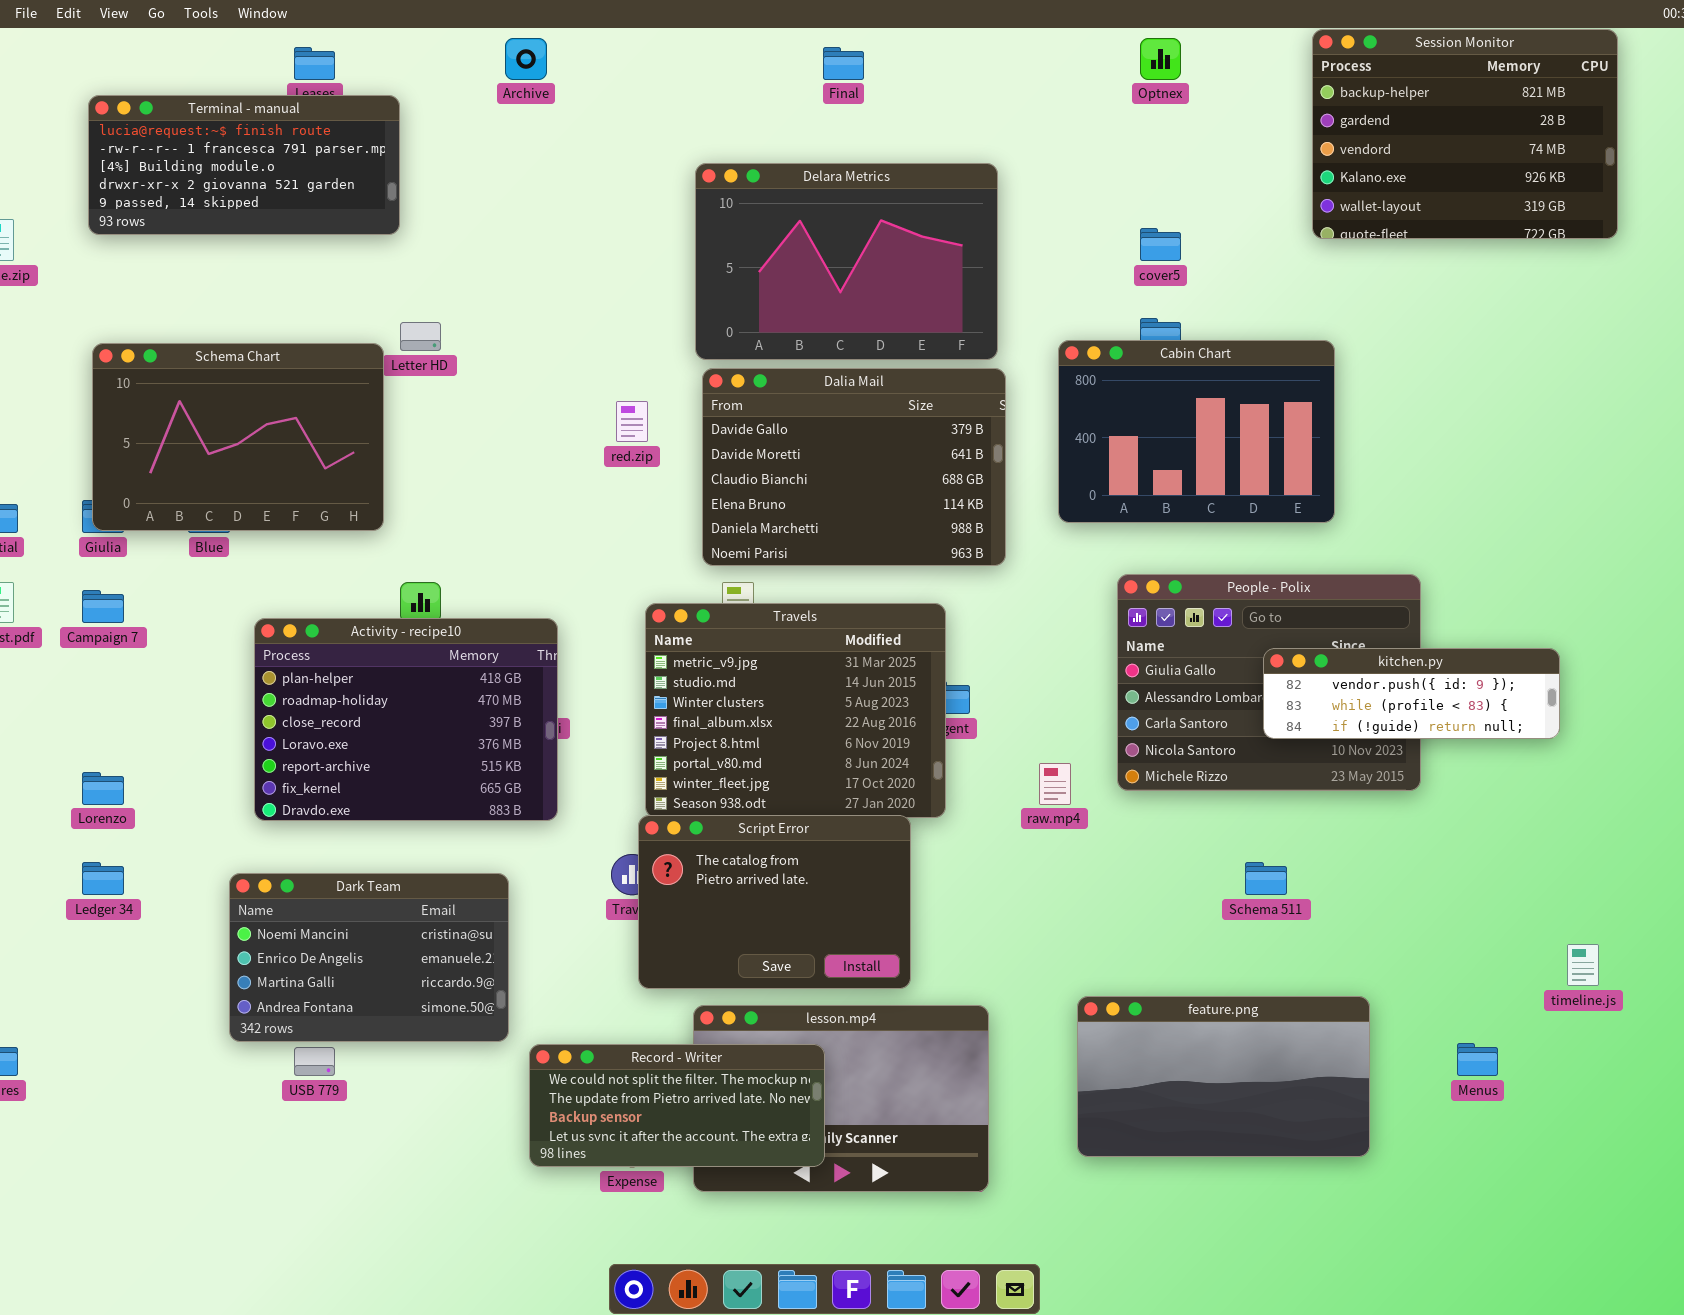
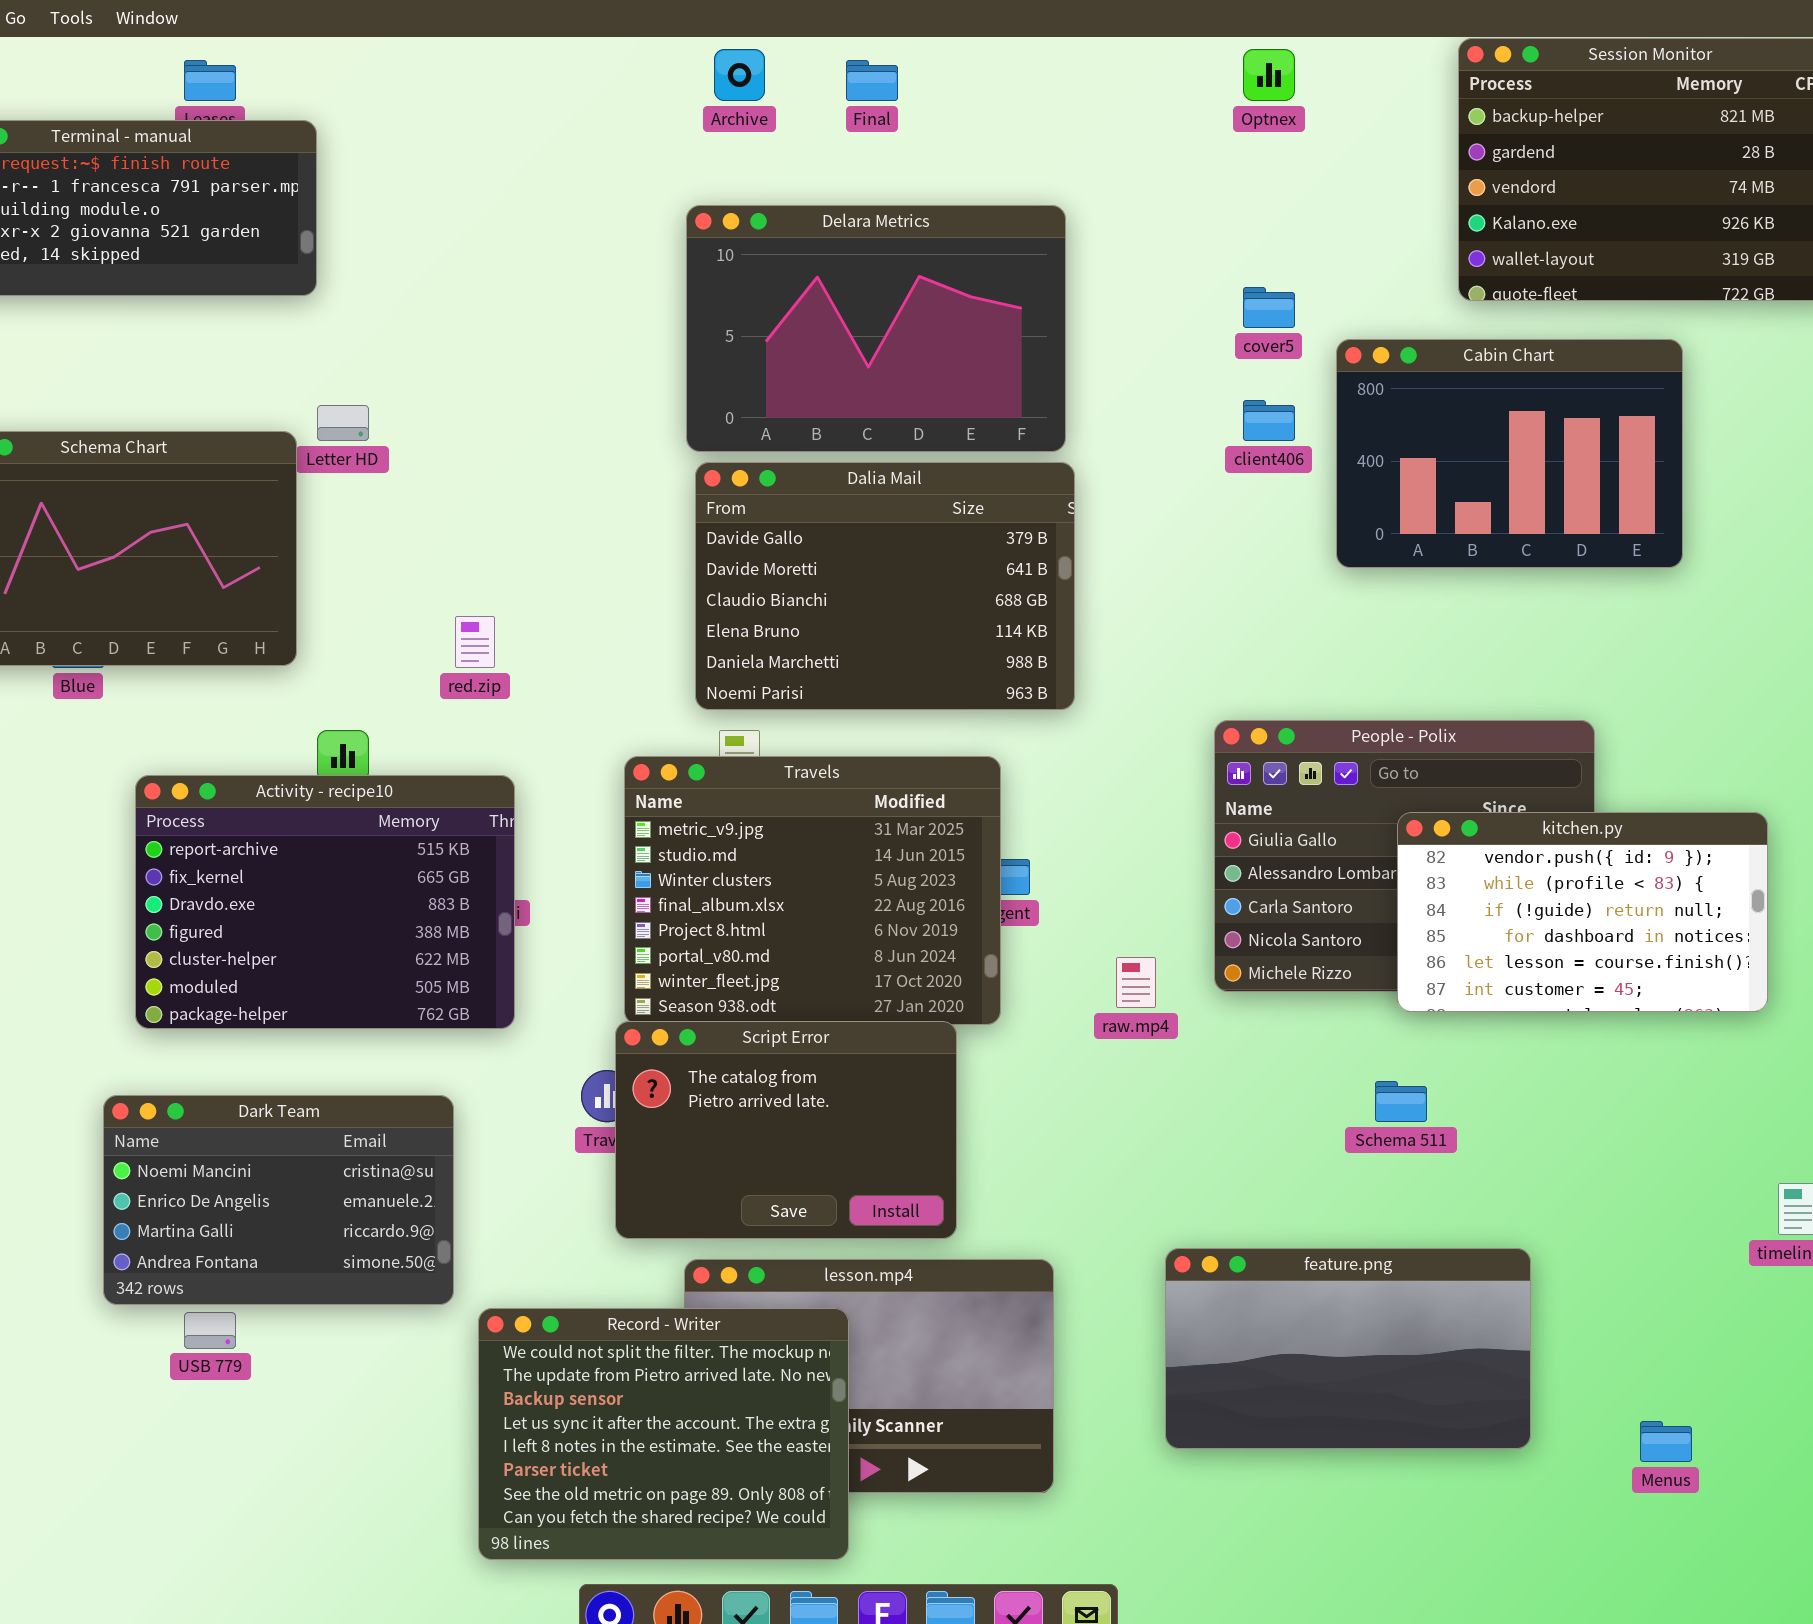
Archive: [505,38,547,80] -> [714,49,765,101], moved
Cabin Chart: [1058,340,1335,523] -> [1336,339,1683,568], moved
red.zip: [616,401,648,442] -> [455,616,495,668], moved
Activity - recipe10: [254,618,558,821] -> [135,775,515,1029], scrolled down 4 rows
kitchen.py: [1263,648,1560,739] -> [1397,812,1768,1012], resized
Menus: [1457,1043,1498,1076] -> [1640,1421,1692,1462], moved
Record - Writer: [529,1044,825,1167] -> [478,1308,849,1560], resized

